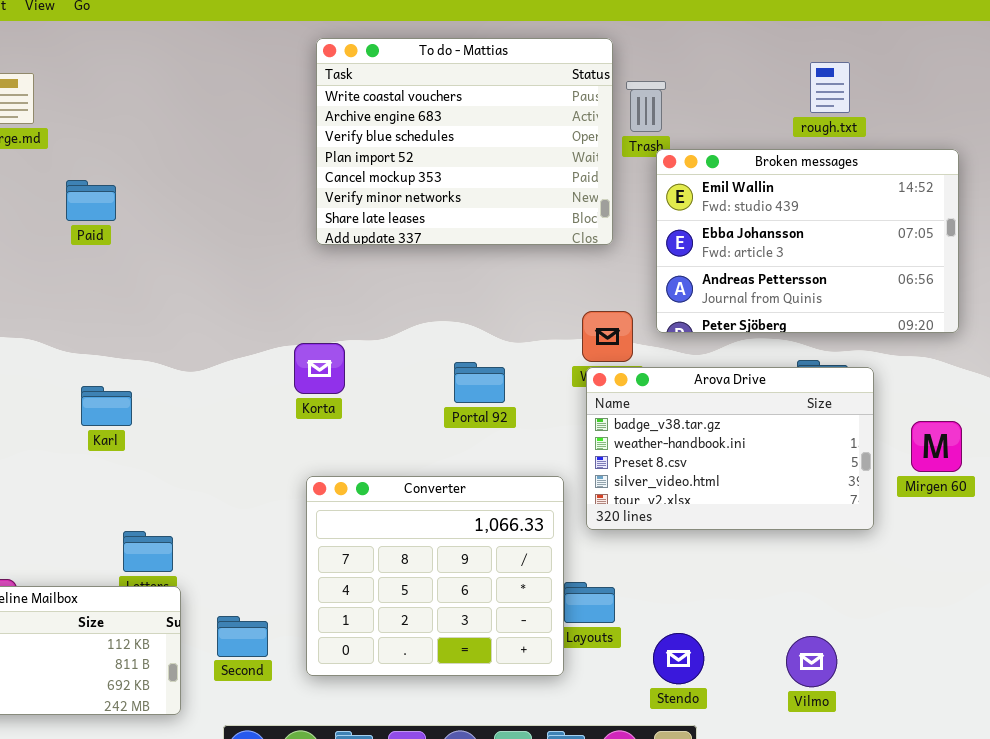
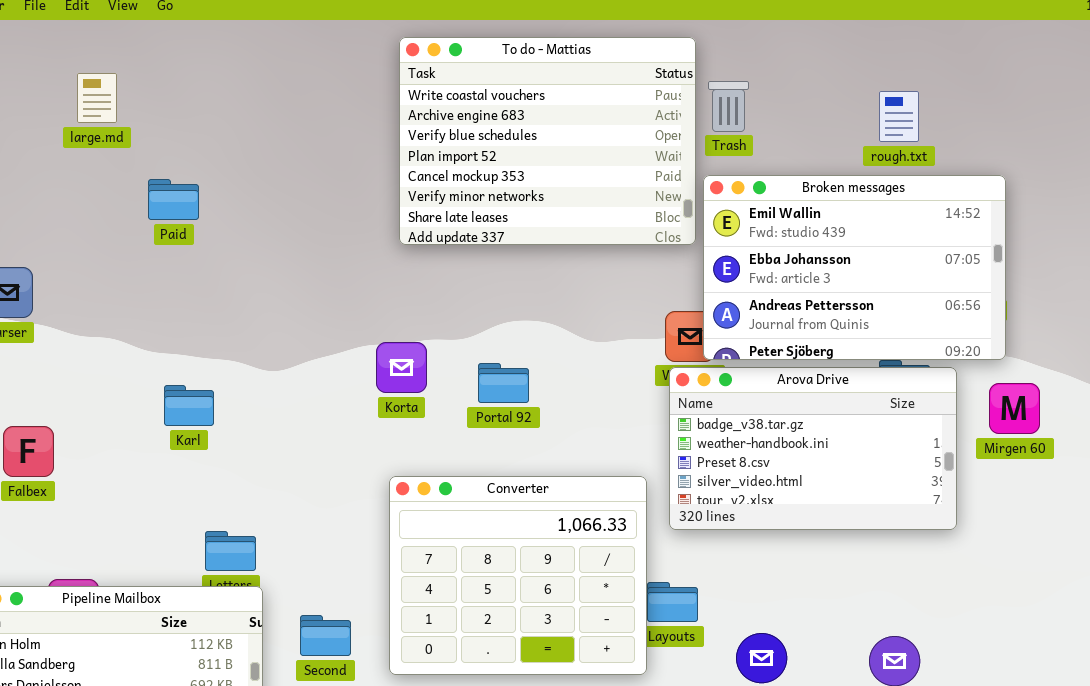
rough.txt: [810,62,850,113] -> [879,91,919,142], moved
Broken messages: [656,149,959,333] -> [703,175,1006,360], moved
Portal 92: [454,362,505,403] -> [478,363,529,403], moved
Mirgen 60: [911,421,962,472] -> [989,383,1040,434], moved

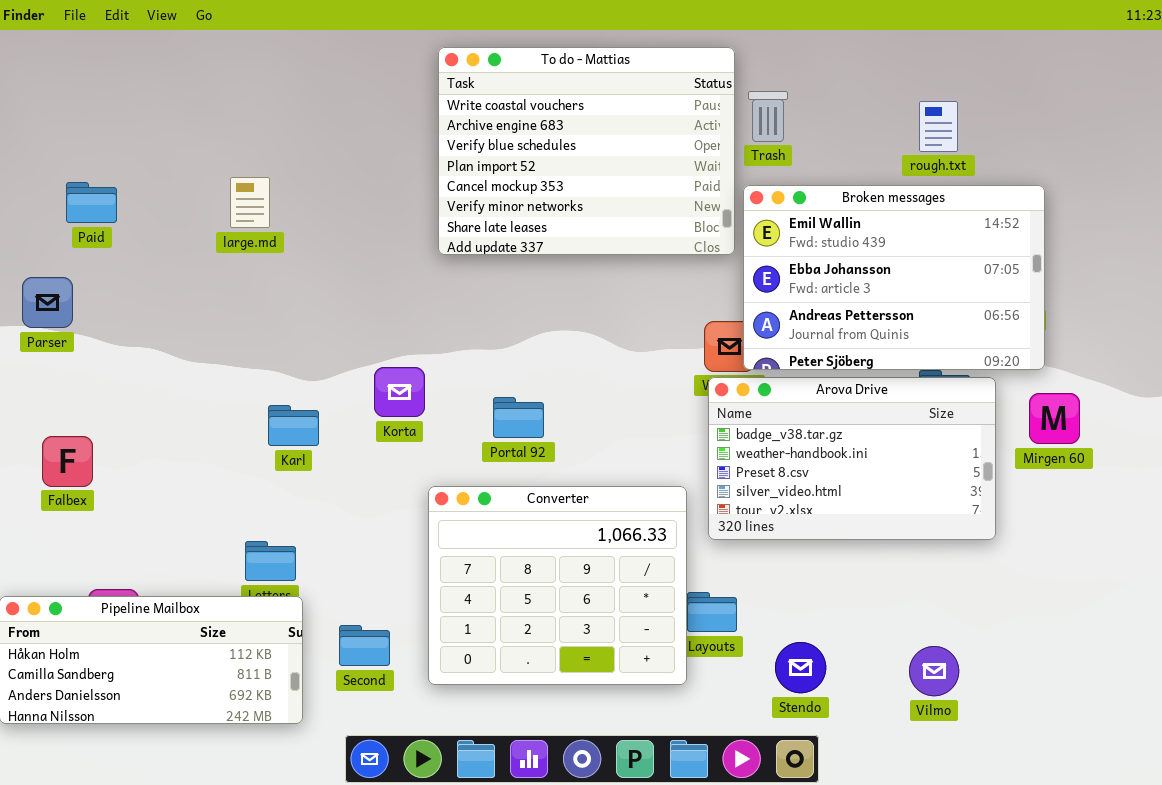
large.md: [77,73,117,123] -> [230,177,270,228], moved
Paid: [148,179,199,220] -> [66,182,117,223], moved
Korta: [376,342,427,393] -> [374,367,425,417], moved
Portal 92: [478,363,529,403] -> [493,397,544,438], moved
Karl: [164,385,214,426] -> [268,405,319,446], moved

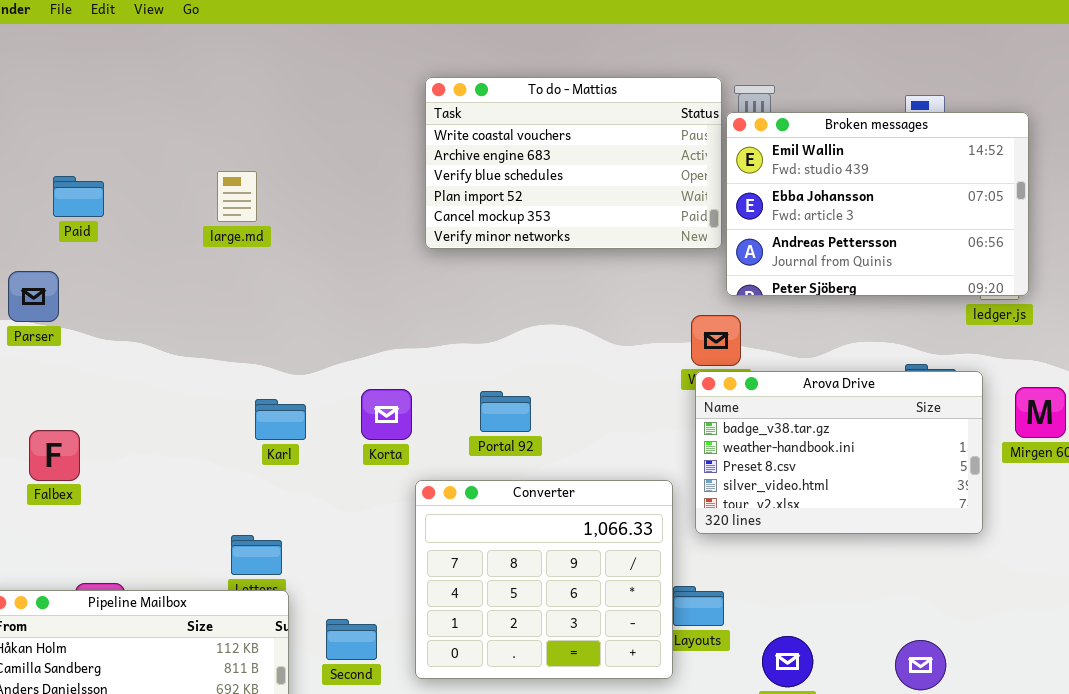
To do - Mattias: [438,47,735,255] -> [425,77,722,249], resized
Broken messages: [743,185,1045,370] -> [726,112,1029,296], moved
Korta: [374,367,425,417] -> [361,389,412,440], moved

